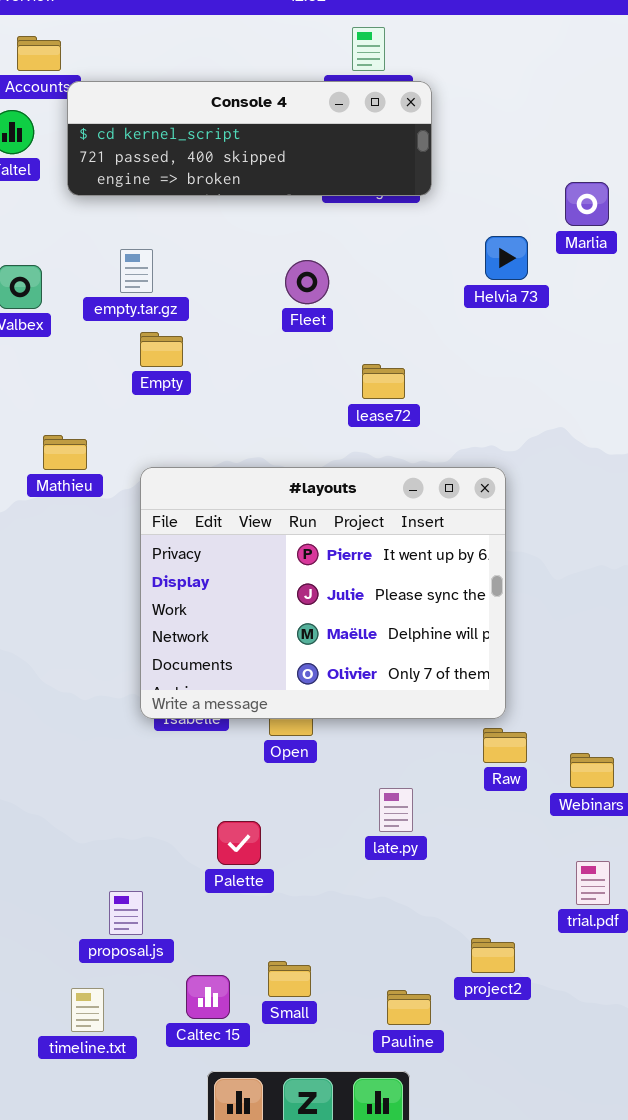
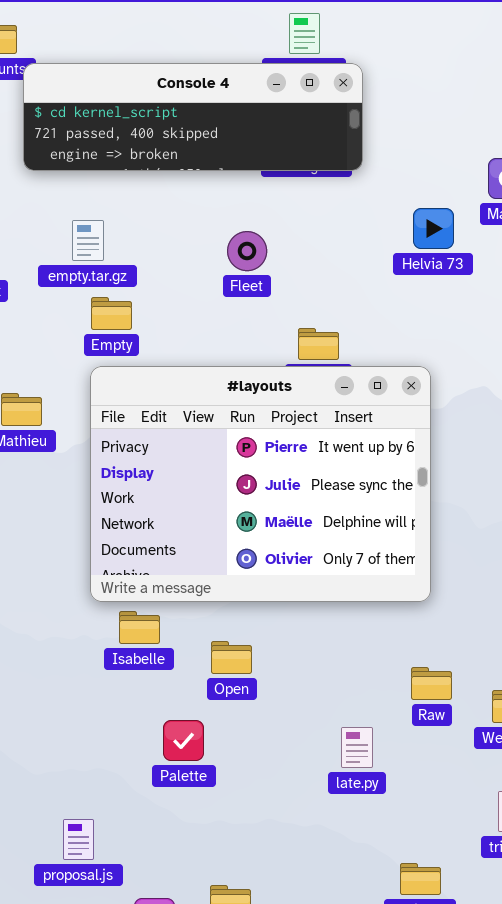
#layouts: [140,467,506,719] -> [90,366,431,602], moved
late.py: [379,788,413,832] -> [341,727,373,768], moved
Palette: [217,821,261,865] -> [163,720,204,761], moved

